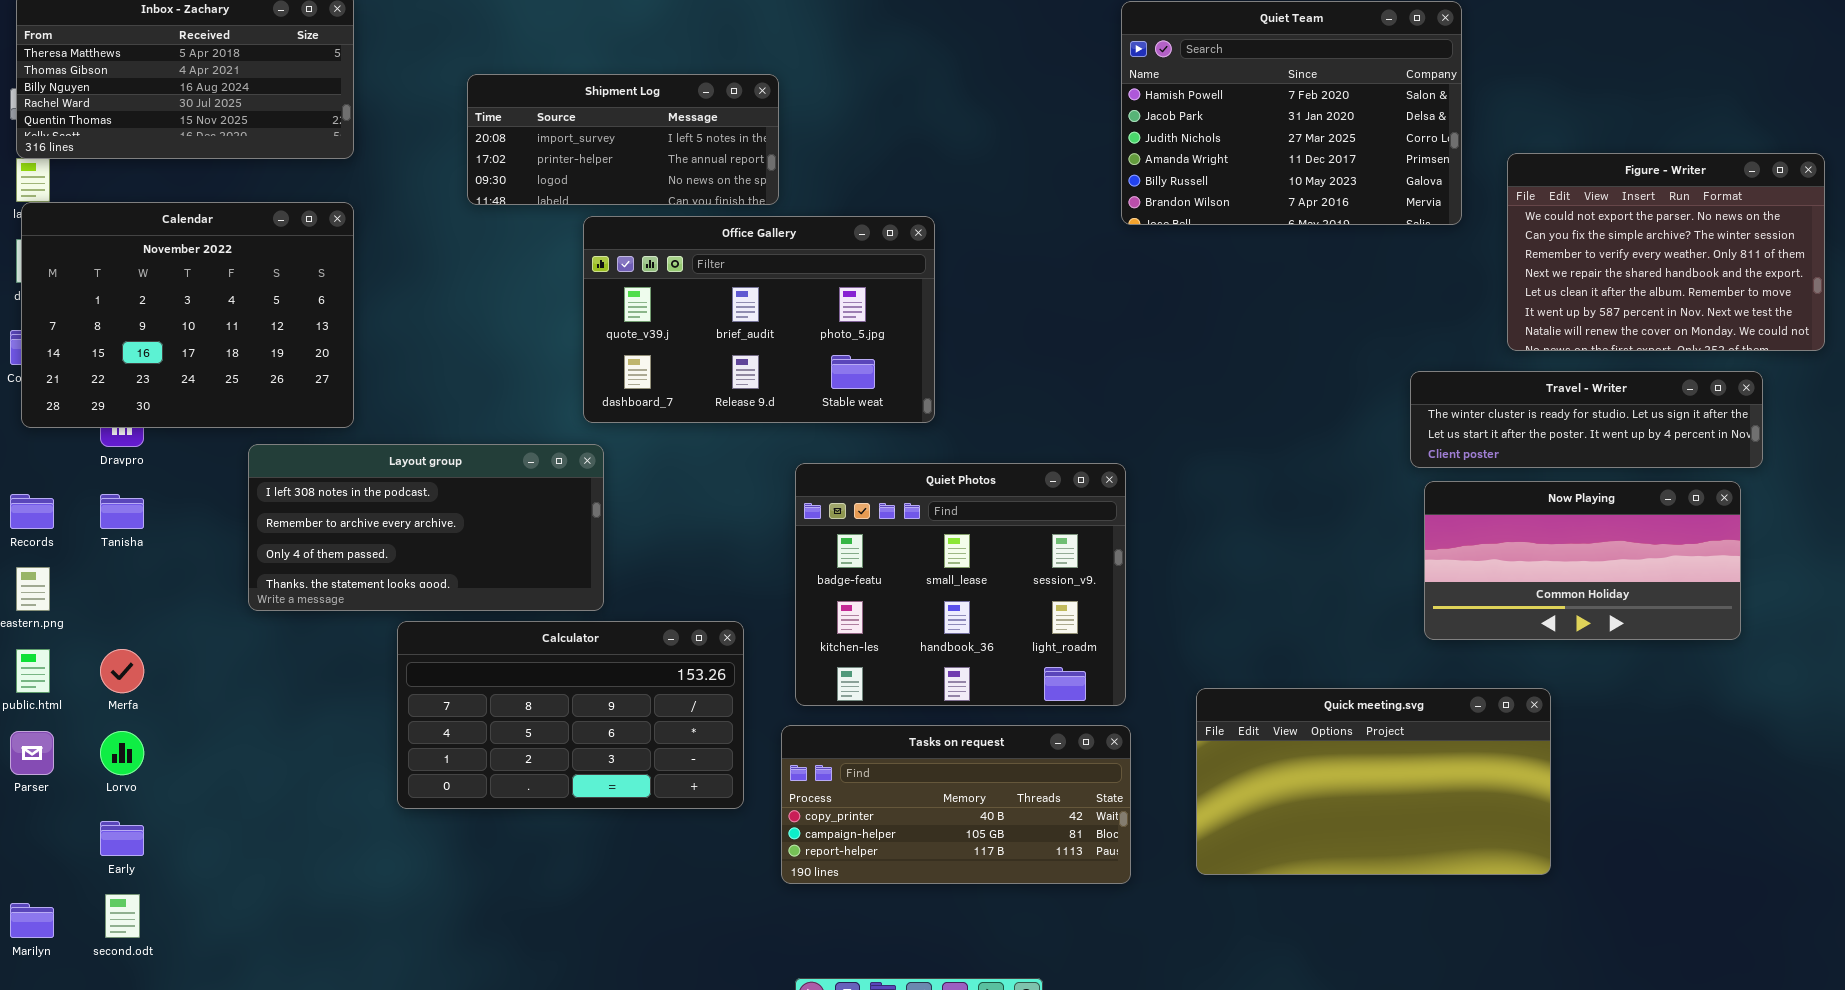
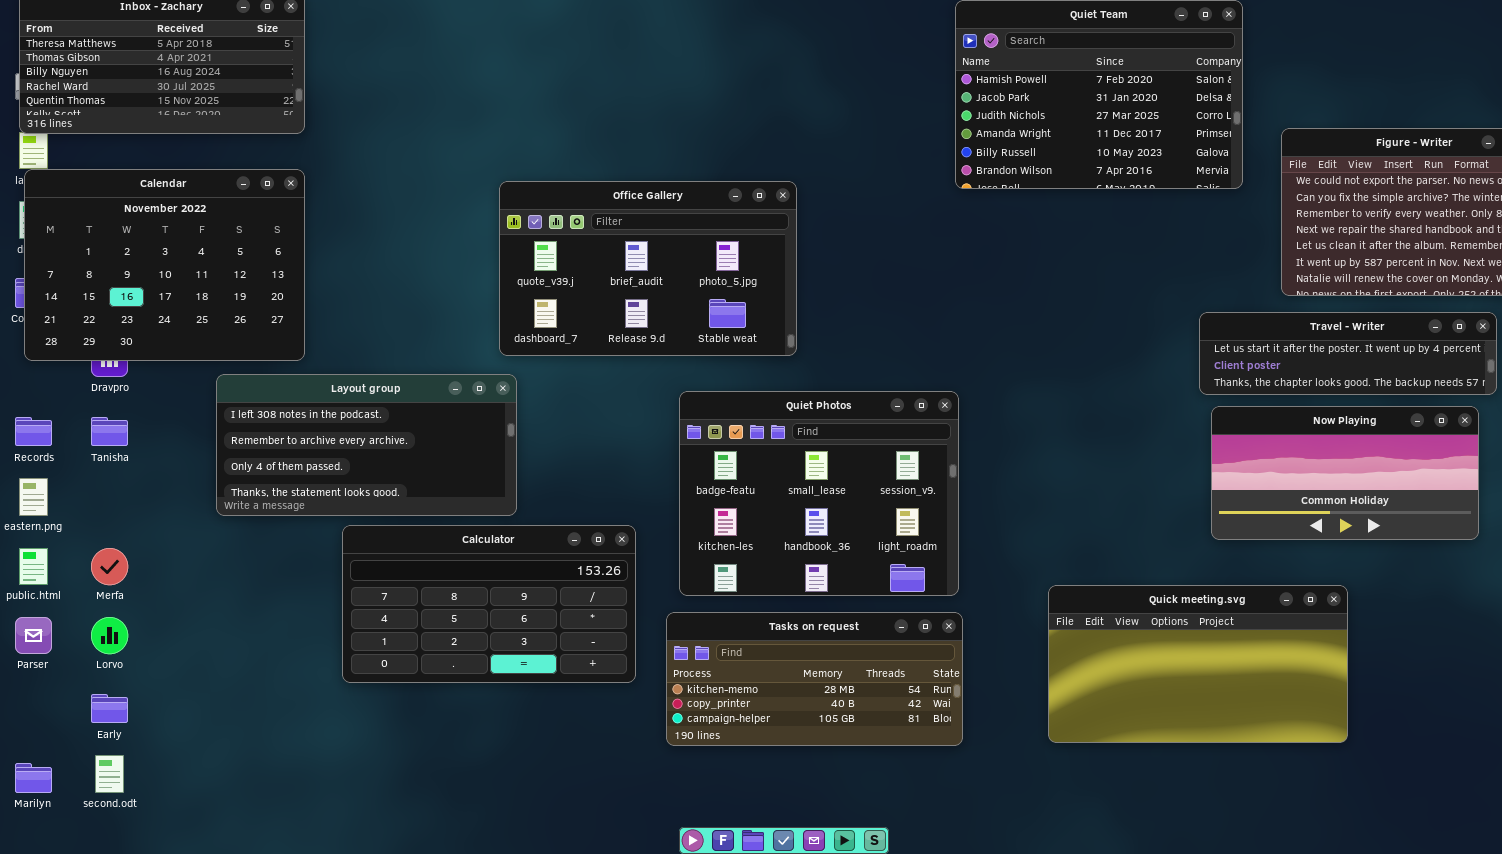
Shipment Log: [467,74,779,205] -> none, closed
Travel - Writer: [1410,371,1763,468] -> [1199,312,1497,395], scrolled down 1 row
Quick meeting.svg: [1196,688,1551,875] -> [1048,585,1348,743], moved
Tasks on request: [781,725,1131,884] -> [666,612,963,746], scrolled up 1 row

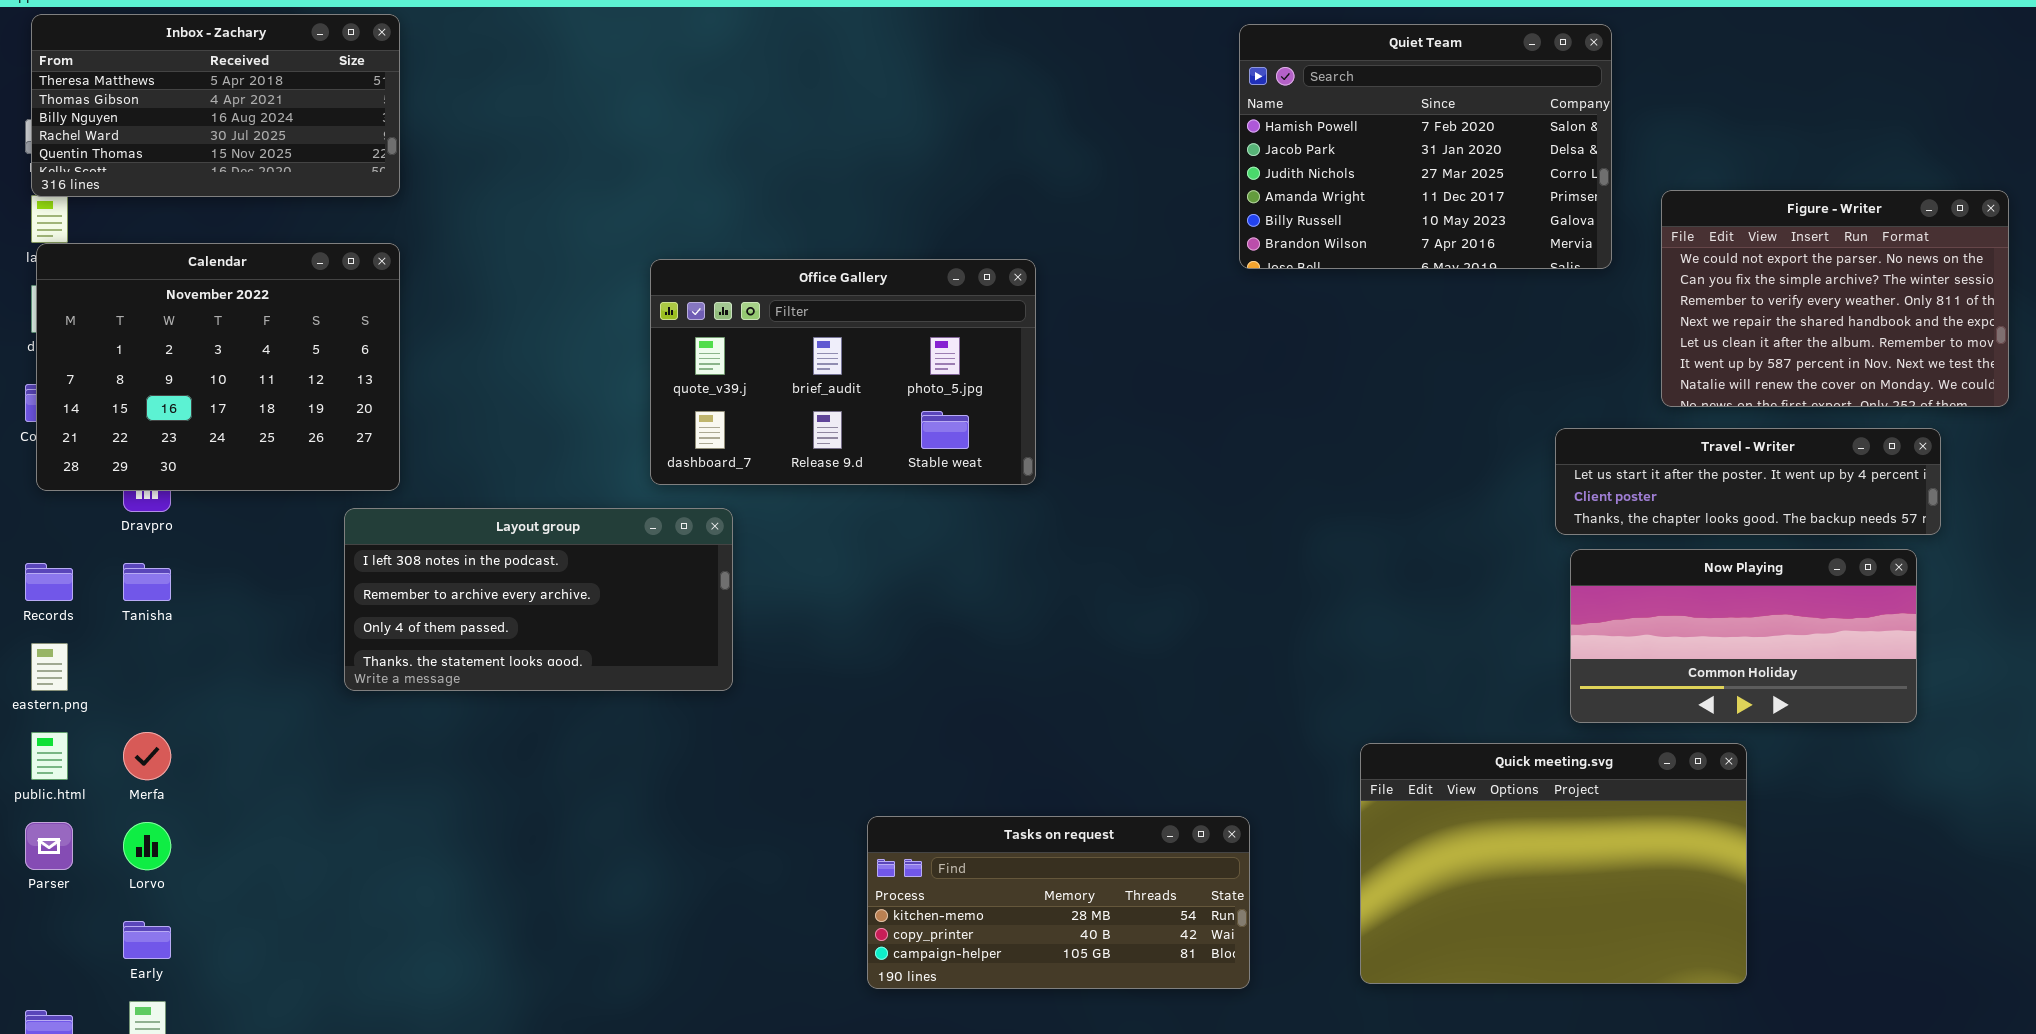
Layout group: [216,374,517,516] -> [344,508,733,691], moved
Quiet Photos: [679,391,959,596] -> none, closed
Calculator: [342,525,636,683] -> none, closed
Quick meeting.svg: [1048,585,1348,743] -> [1360,743,1747,984], resized

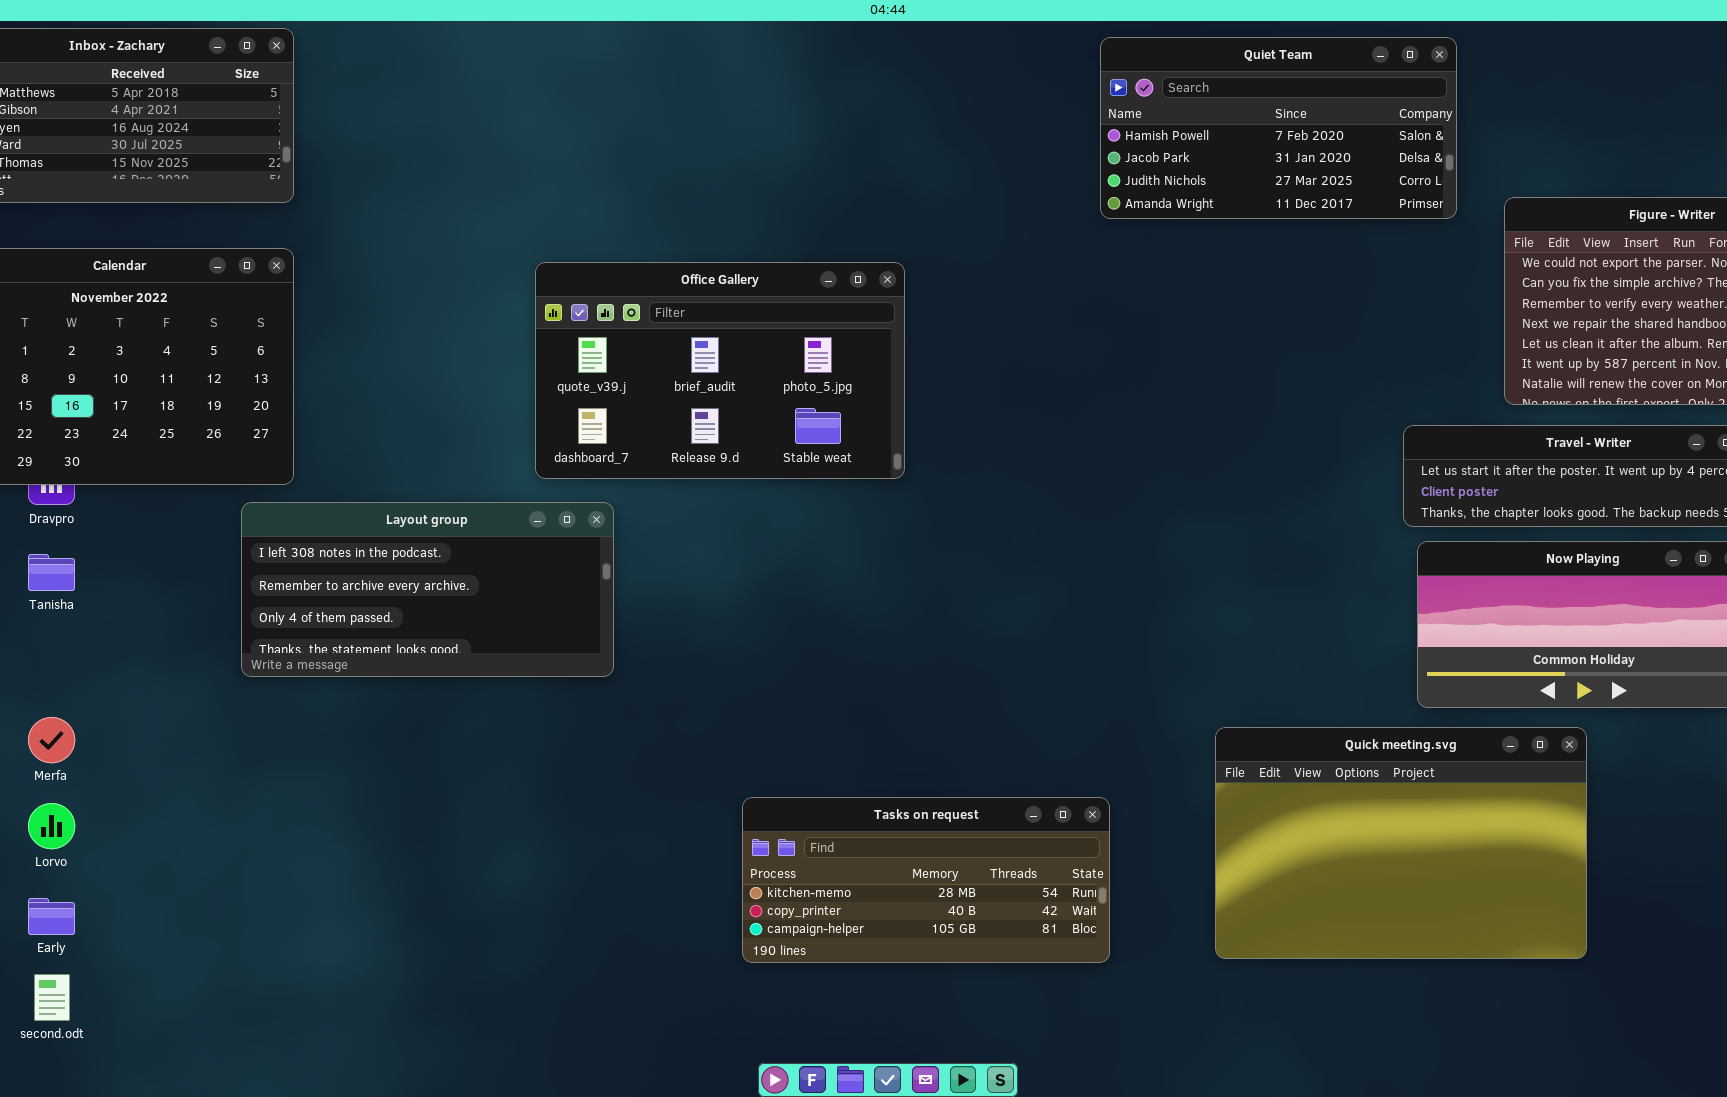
Quiet Team: [1239,24,1612,269] -> [1100,37,1457,219], resized

